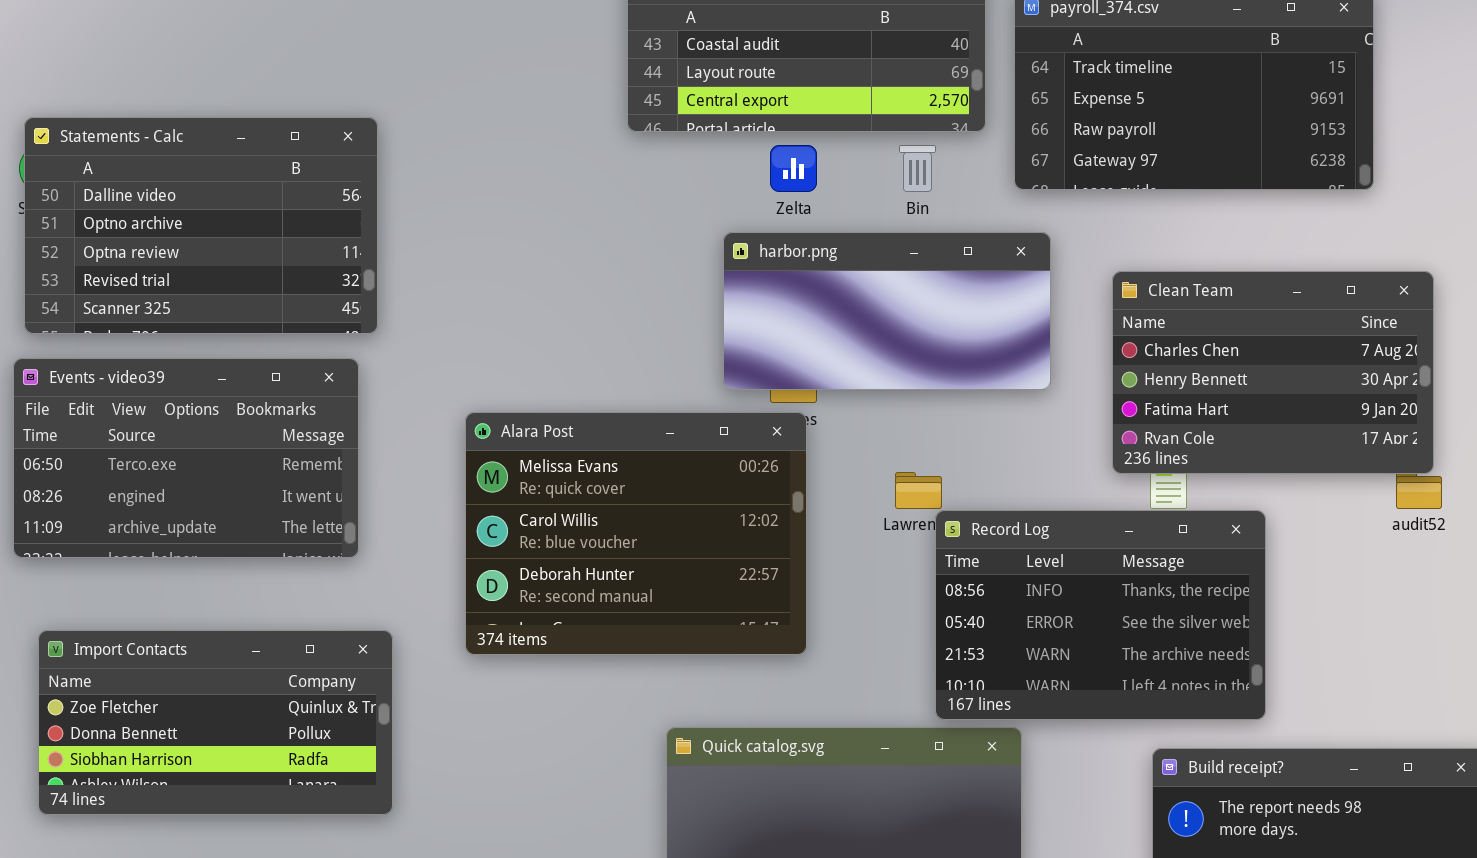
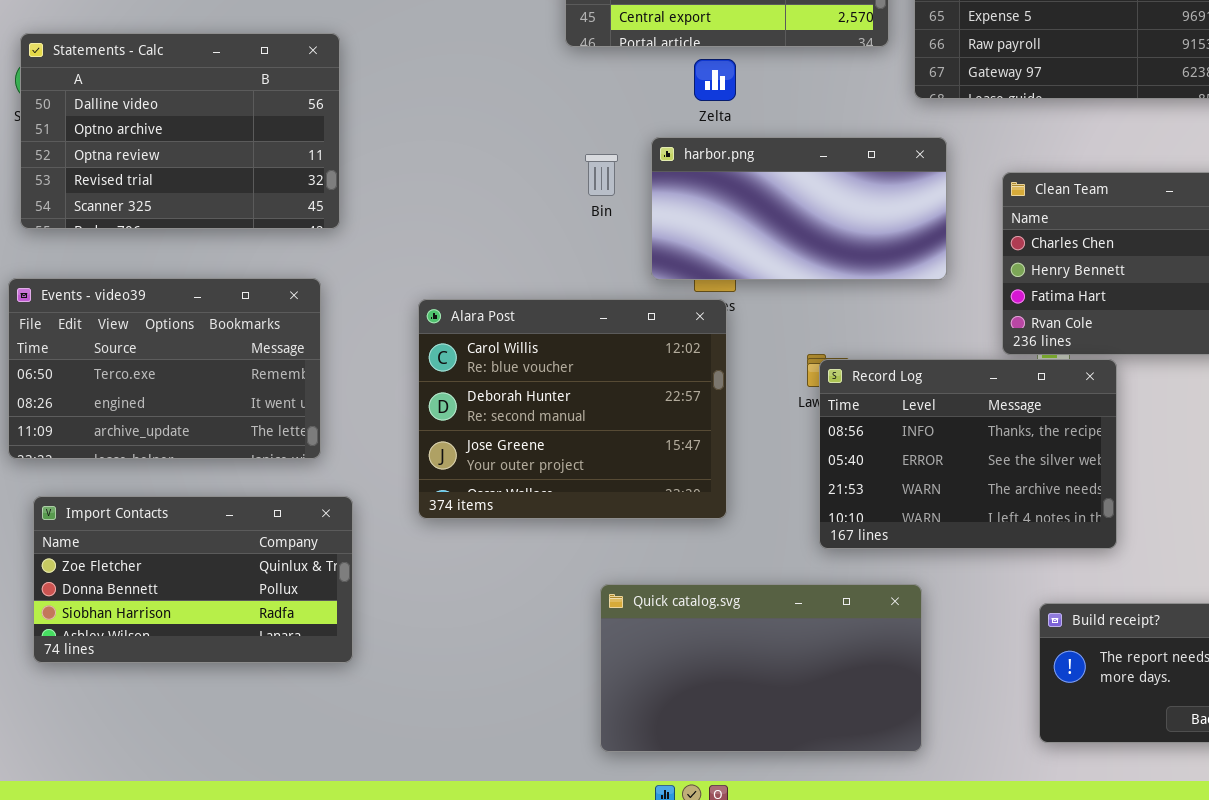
Bin: [899,145,936,192] -> [585,154,618,196], moved
Events - video39: [13,358,359,558] -> [8,278,321,459], moved
Alara Post: [465,412,807,655] -> [418,299,727,519], scrolled down 1 row
Record Log: [935,510,1266,720] -> [819,359,1117,549], moved

